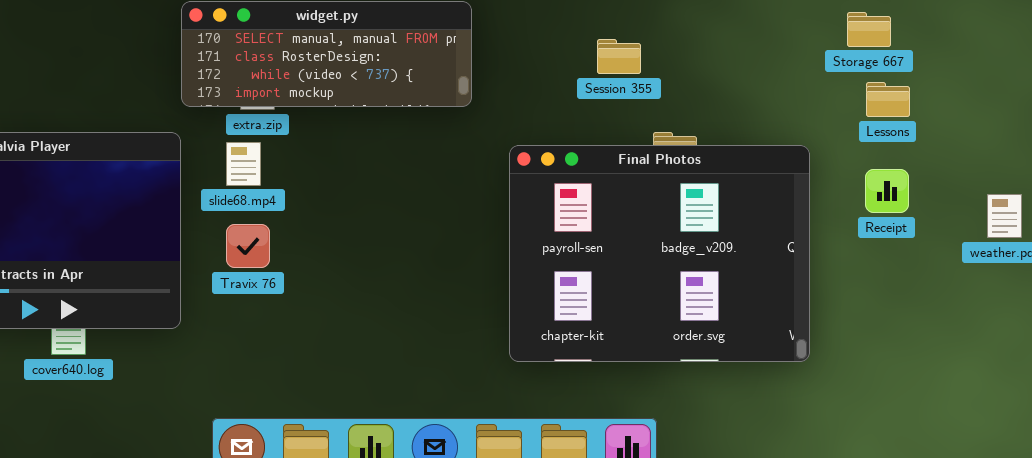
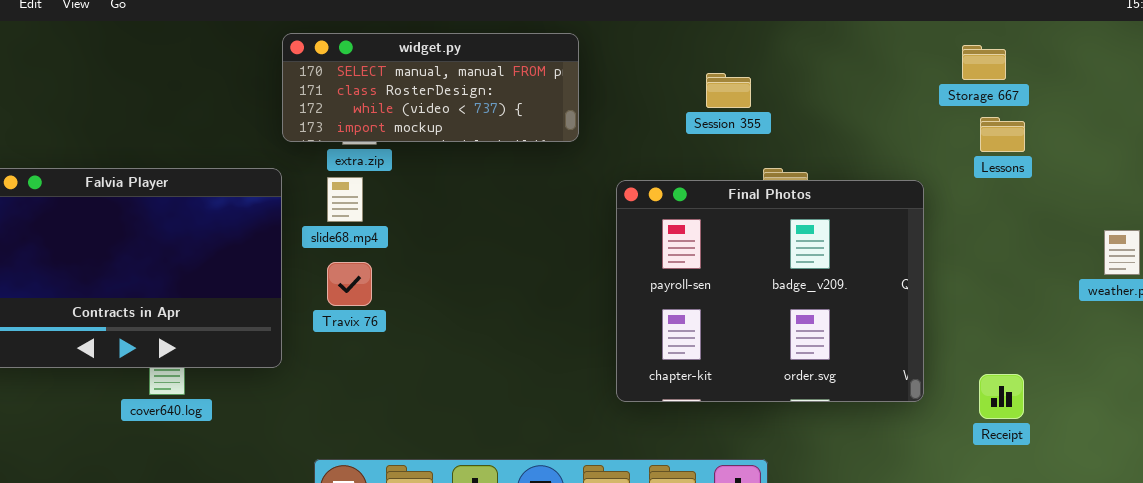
Receipt: [865,169,909,213] -> [979,374,1024,419], moved

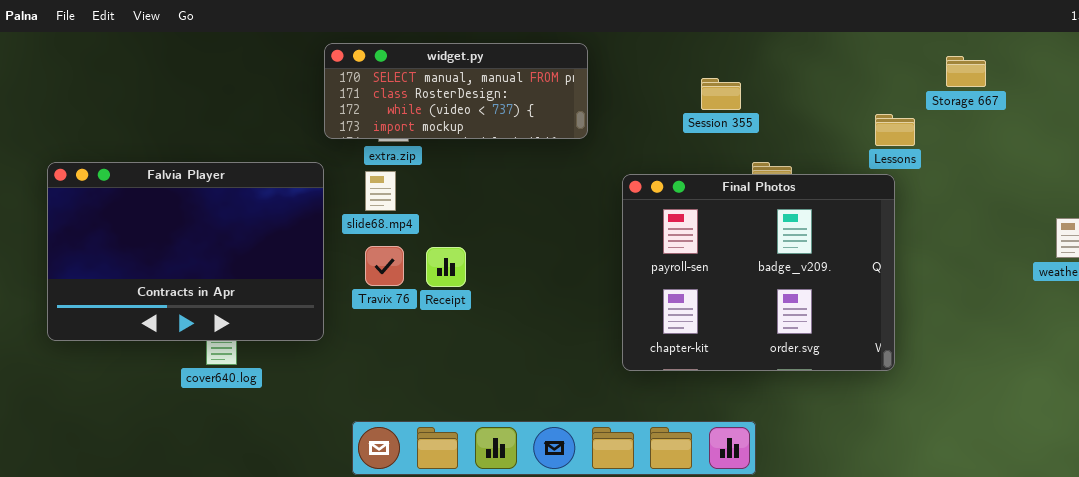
Storage 667: [962,45,1006,80] -> [946,56,986,87], moved
Lessons: [980,117,1025,152] -> [875,114,915,146], moved
Receipt: [979,374,1024,419] -> [426,247,466,287], moved

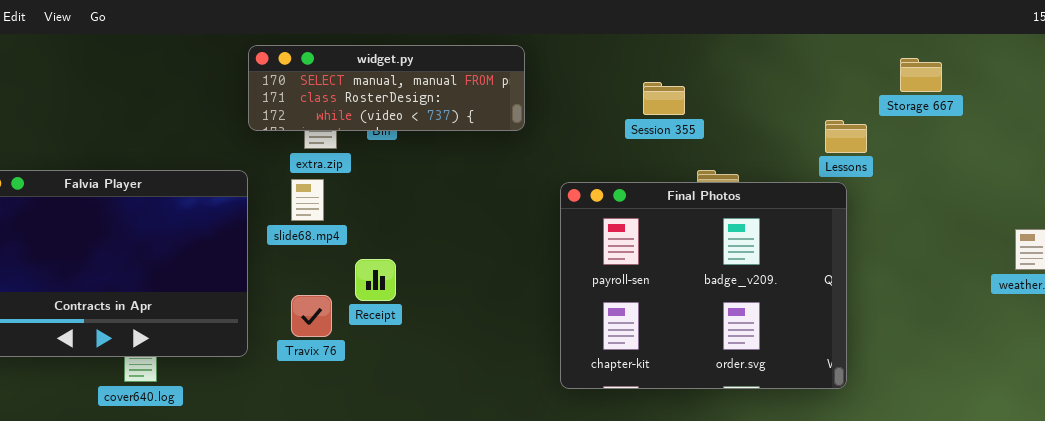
widget.py: [324,43,588,139] -> [248,45,525,131], resized
Travix 76: [365,246,404,286] -> [291,295,332,337], moved

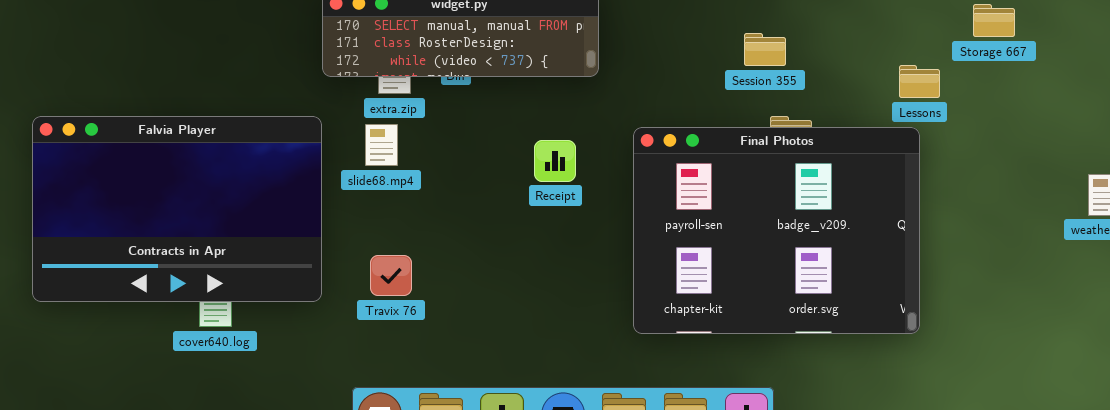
Session 355: [643,82,685,115] -> [744,33,786,66], moved
Receipt: [355,259,396,301] -> [534,140,576,182], moved
Travix 76: [291,295,332,337] -> [370,255,412,296], moved

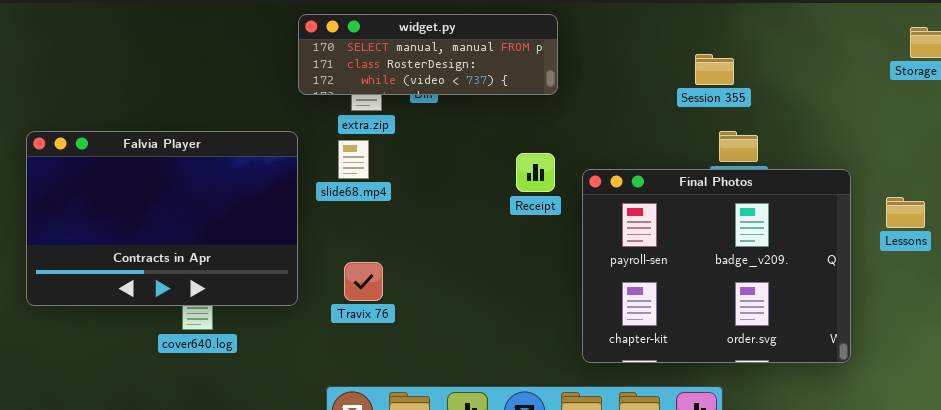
Lessons: [899,65,940,98] -> [886,197,925,228], moved
Final Photos: [633,127,920,334] -> [582,169,851,363], moved
Receipt: [534,140,576,182] -> [516,153,555,192], moved

